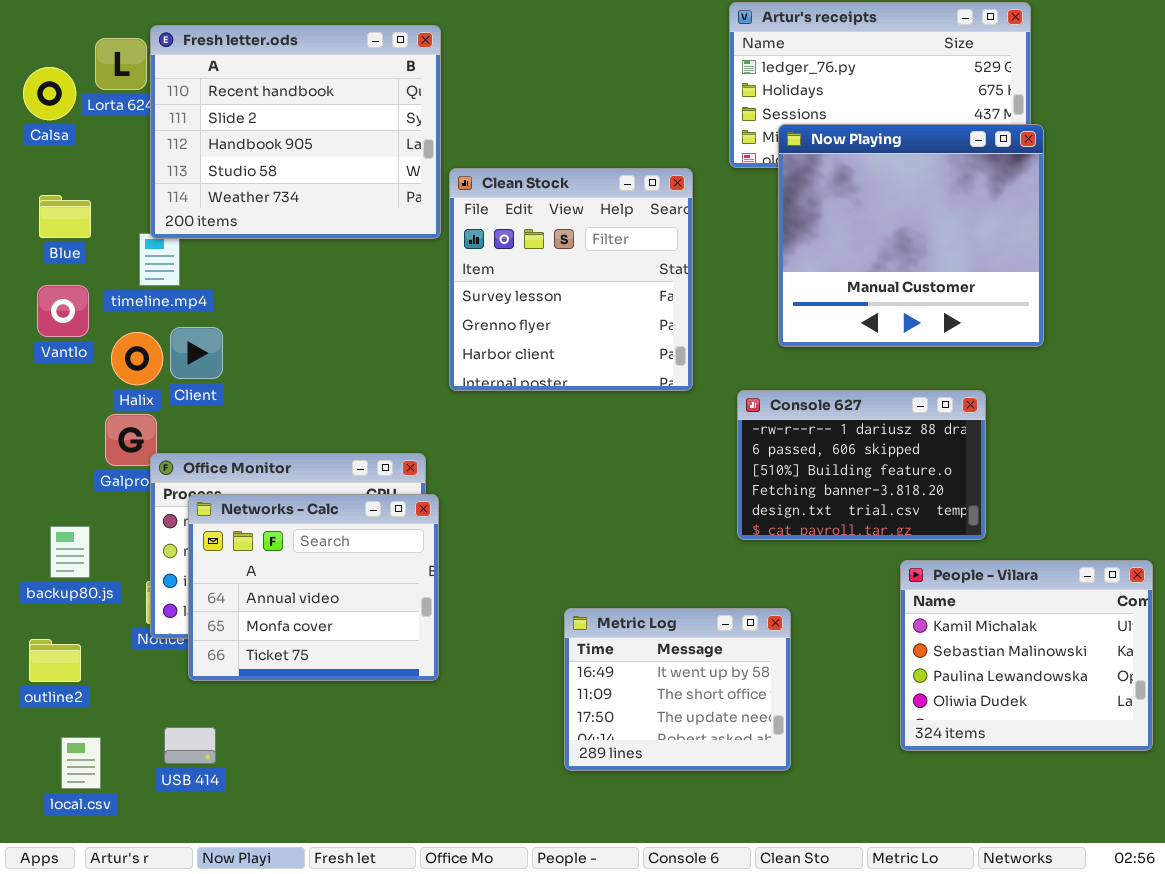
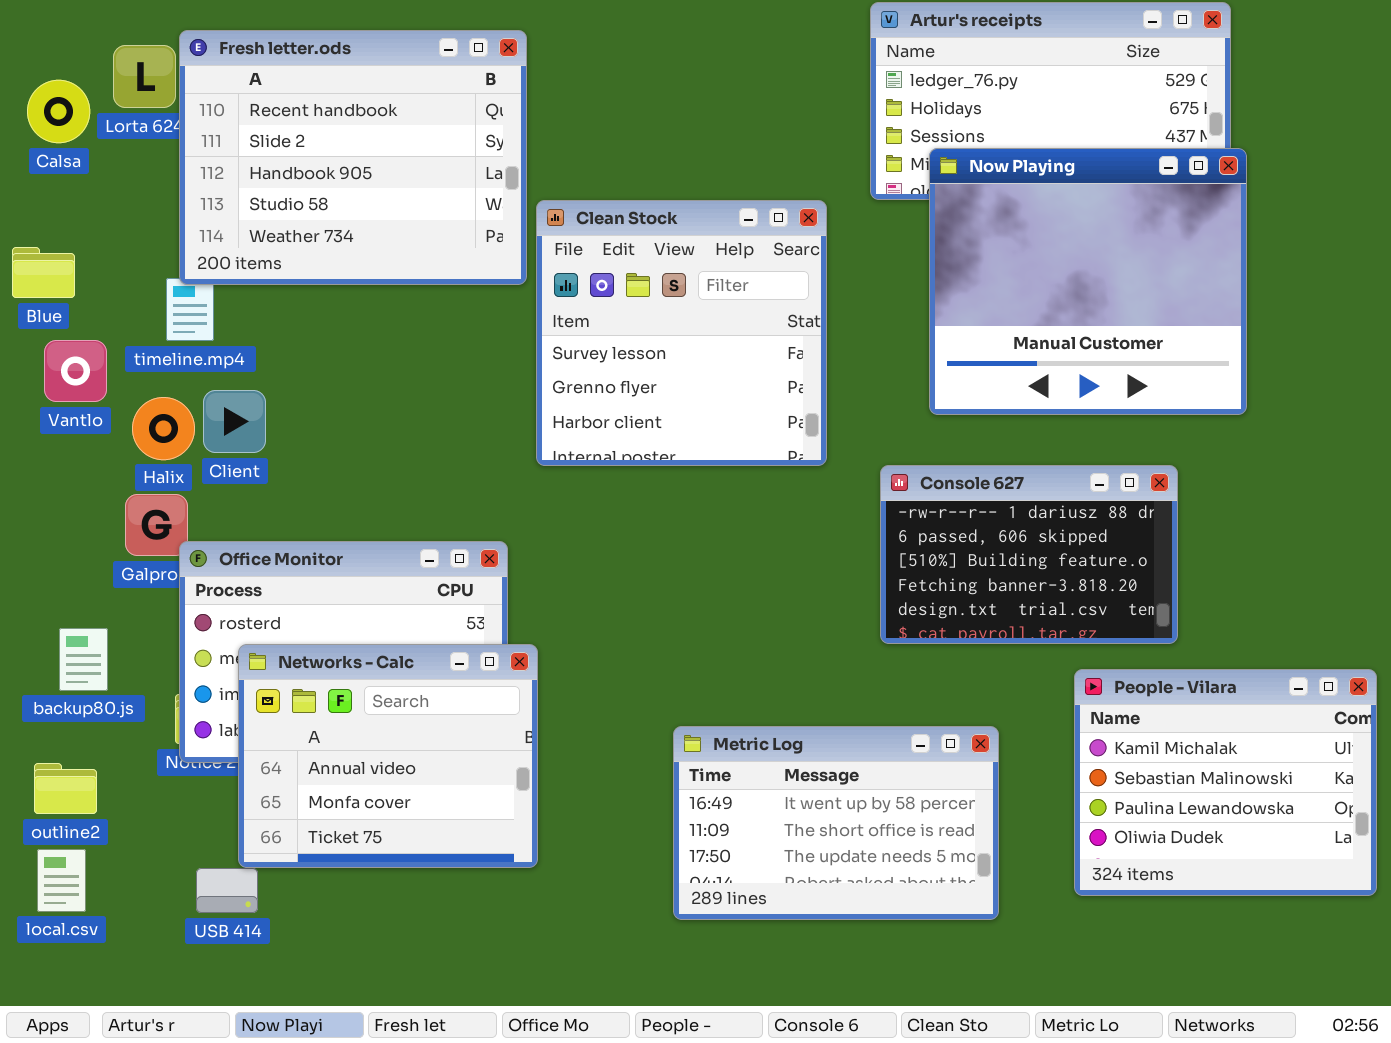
Blue: [39,195,91,238] -> [12,247,75,298], moved
Networks - Calc: [188,494,439,681] -> [238,644,538,868], moved
Metric Log: [564,608,791,771] -> [673,726,999,920], resized
local.csv: [61,737,101,789] -> [37,849,86,912], moved

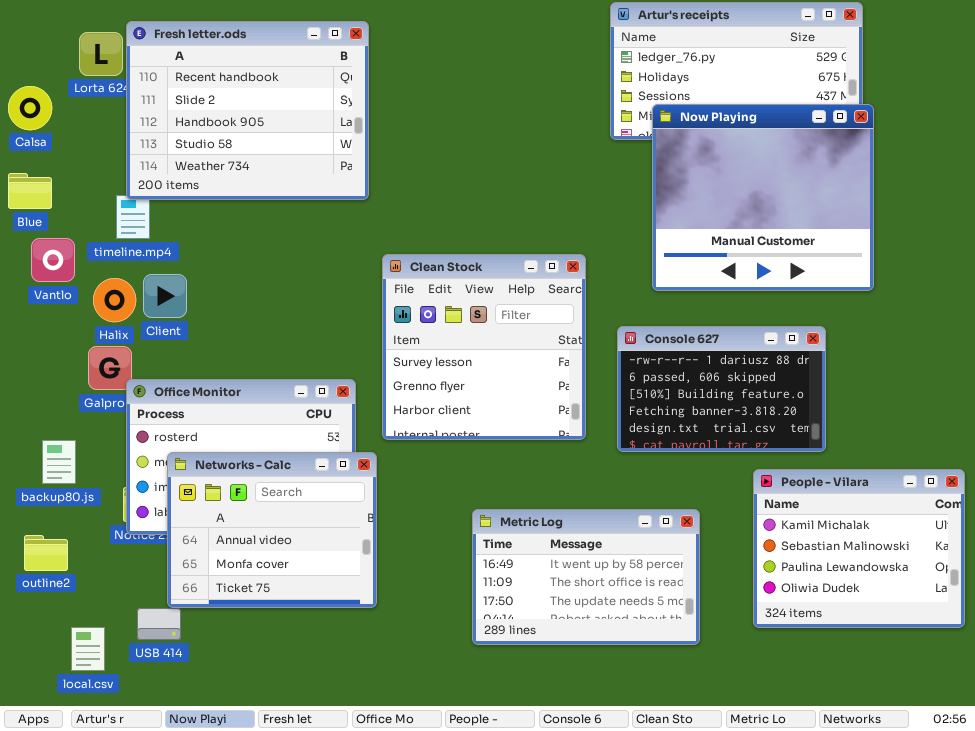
Calsa: [27,80,90,143] -> [8,86,52,130], moved
Clean Stock: [536,200,827,466] -> [382,254,586,440], moved
local.csv: [37,849,86,912] -> [71,627,105,671], moved

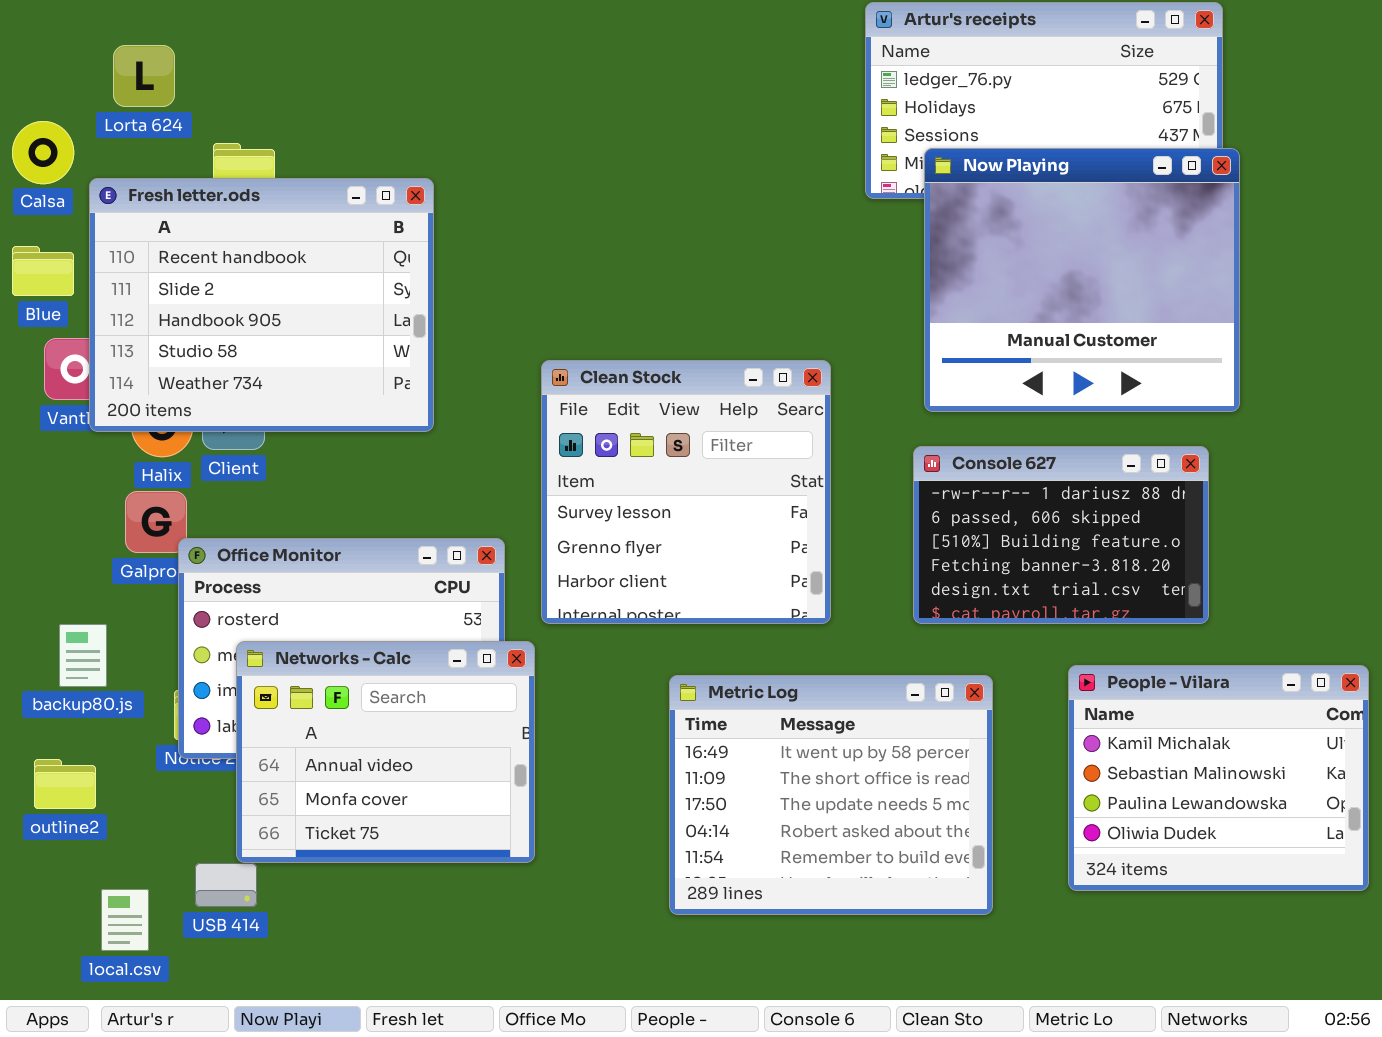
Fresh letter.ods: [126,21,369,200] -> [89,178,434,432], moved
Console 627: [617,326,826,452] -> [913,446,1209,624], moved
Metric Log: [472,509,700,645] -> [669,675,993,915], resized

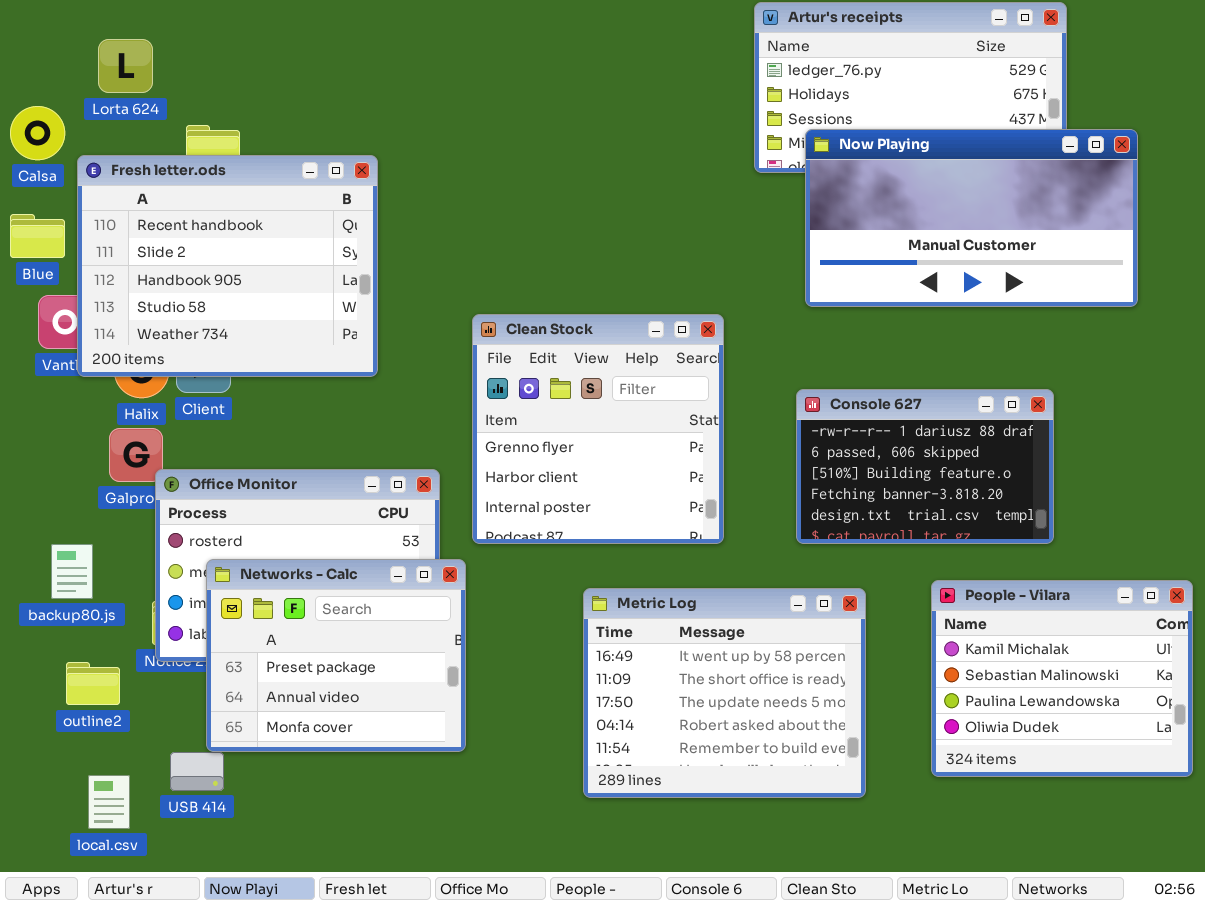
Now Playing: [924,148,1240,412] -> [805,129,1138,307], resized
Clean Stock: [541,360,831,624] -> [472,314,724,544], scrolled down 1 row
Networks - Calc: [236,641,535,863] -> [206,559,466,752], scrolled up 1 row
outline2: [34,759,96,809] -> [66,662,120,705], moved

